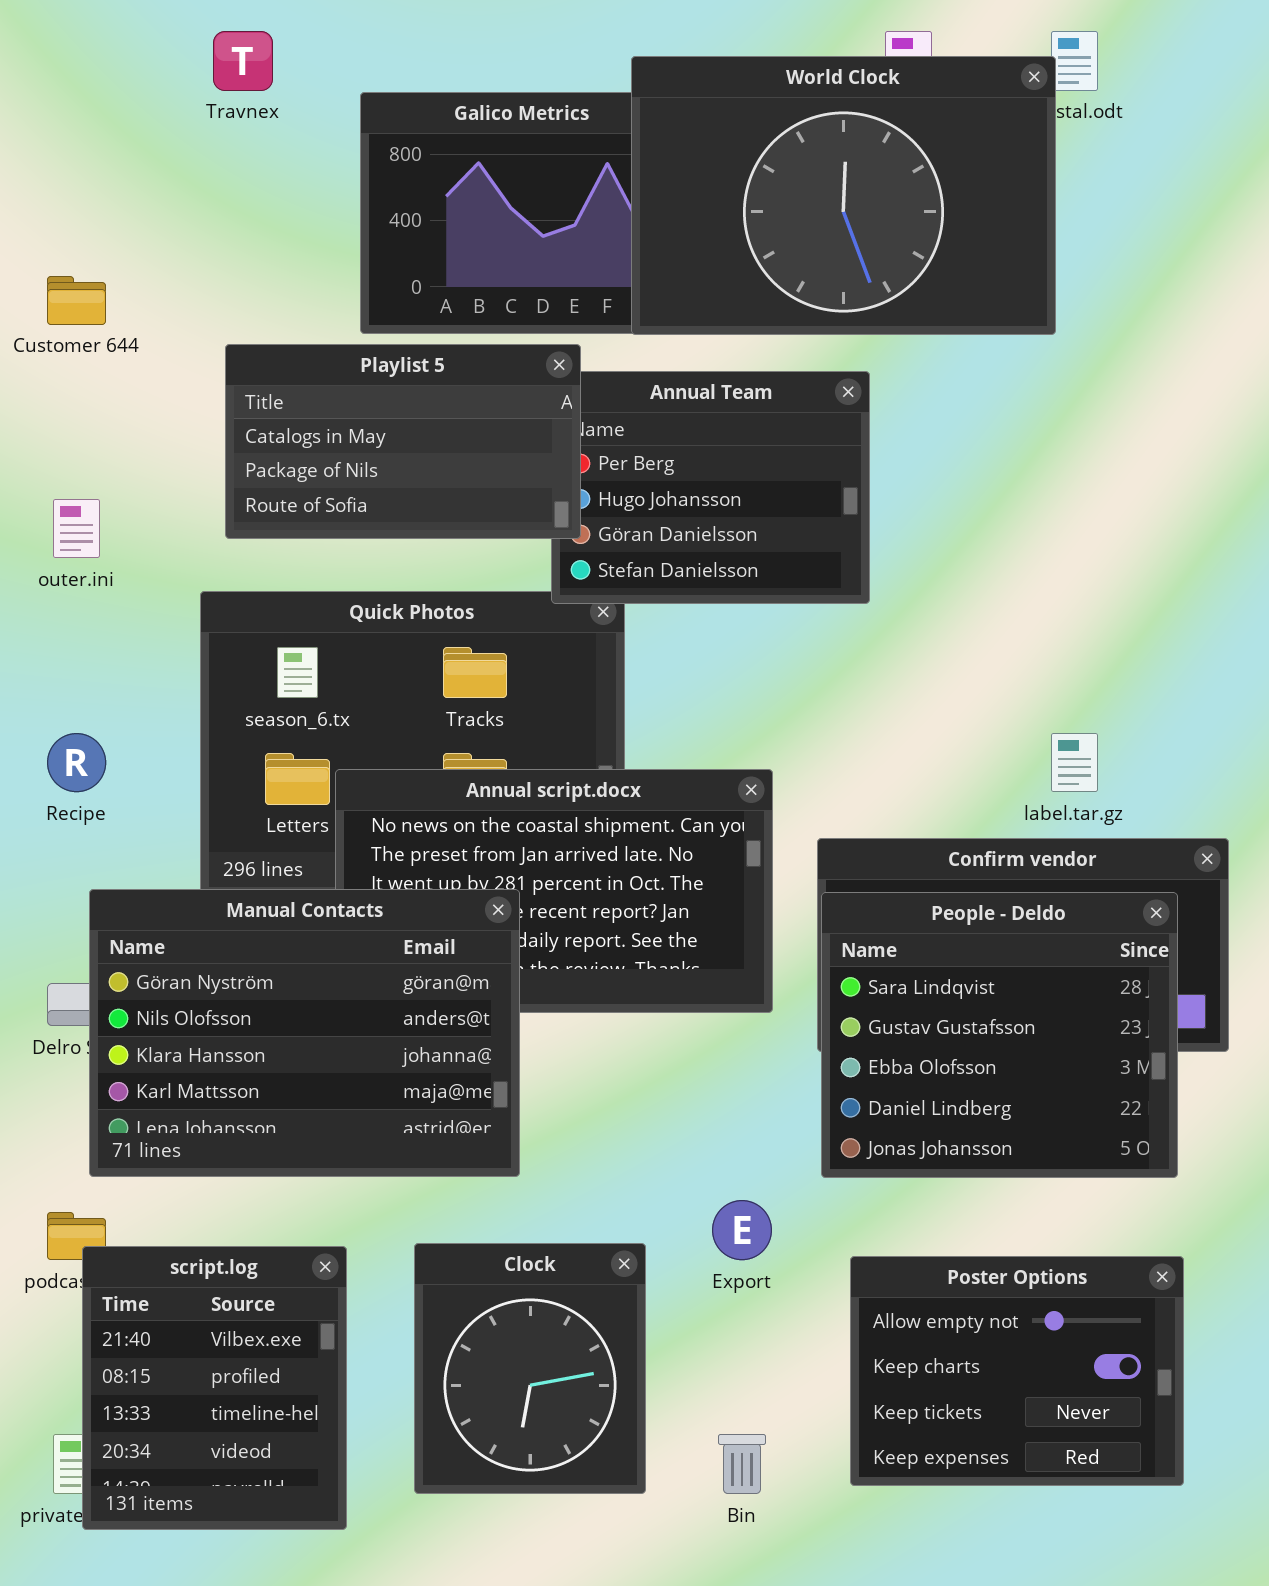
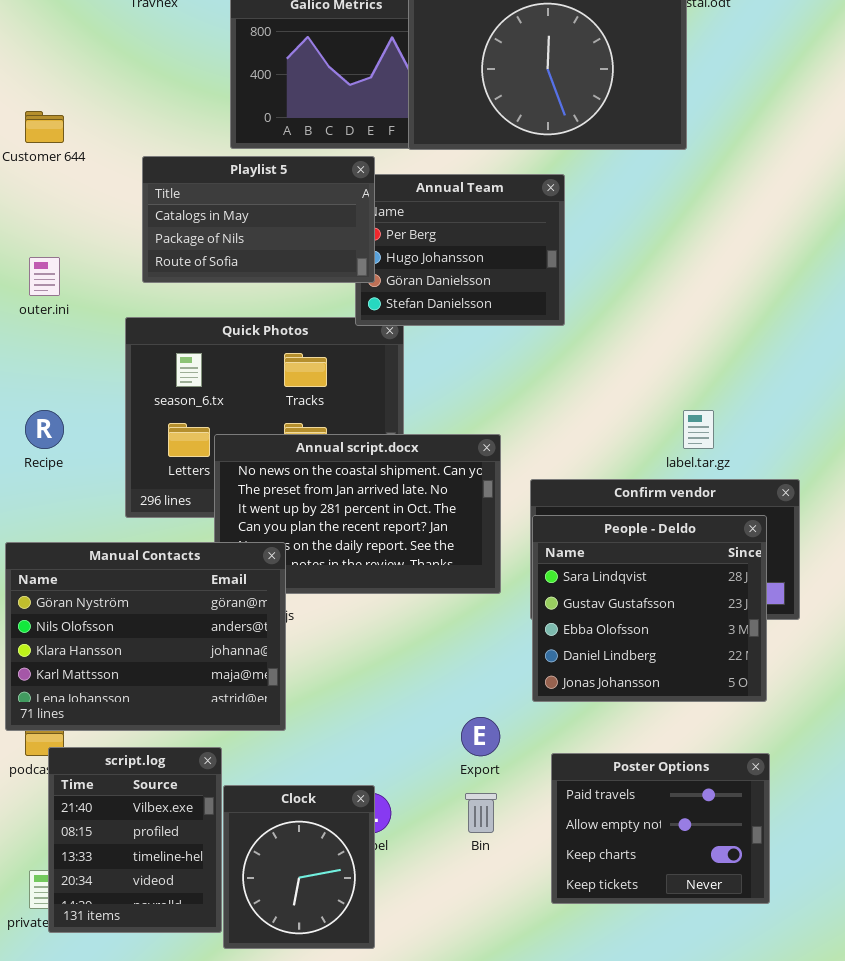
Manual Contacts: [89,889,520,1177] -> [5,542,286,731], moved
Clock: [414,1243,646,1494] -> [223,785,375,949], moved
Poster Options: [850,1256,1184,1486] -> [551,753,770,904], scrolled up 1 row
Bin: [718,1434,766,1494] -> [465,793,497,833], moved

